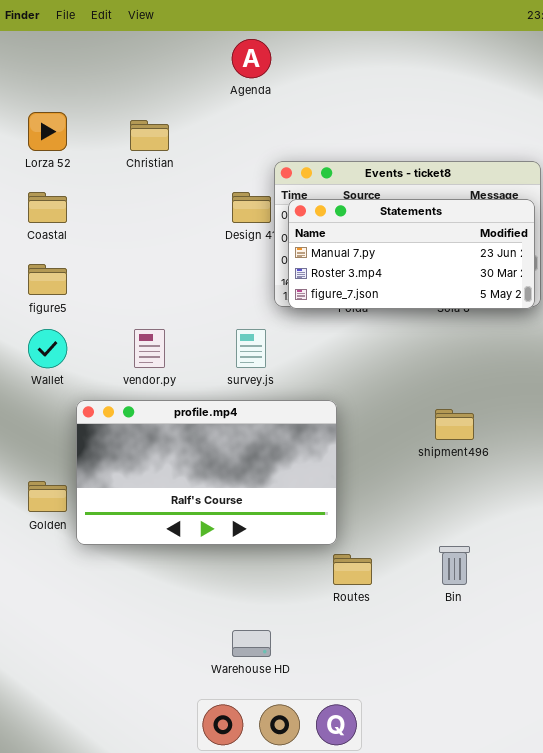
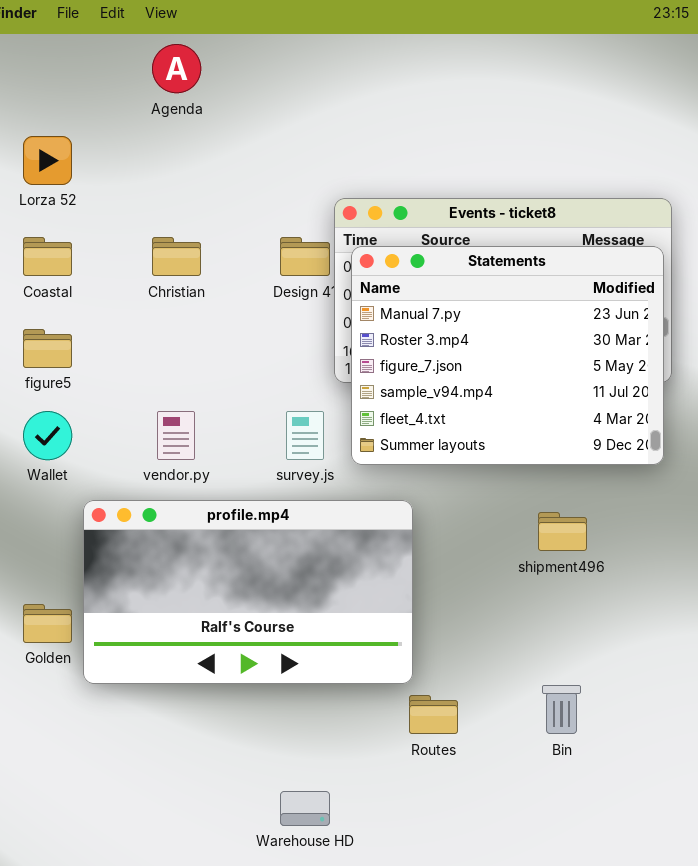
Agenda: [232,39,271,78] -> [152,44,201,93], moved
Christian: [130,120,169,151] -> [152,237,201,276], moved
Statements: [288,199,535,309] -> [351,246,664,465], resized

